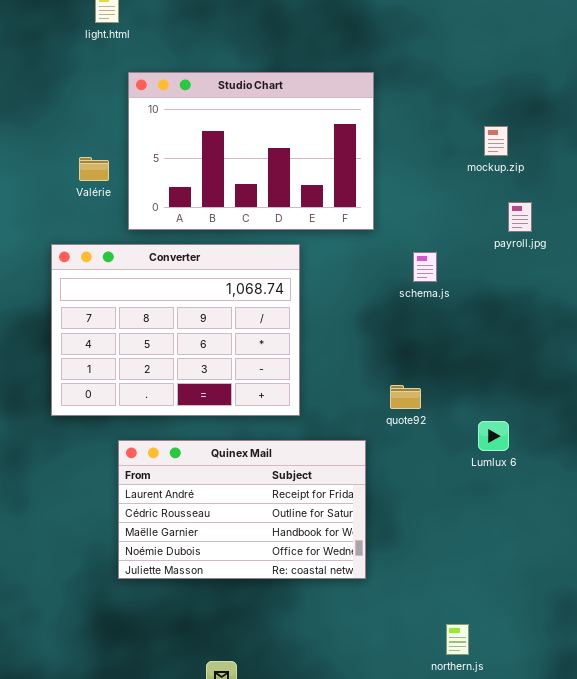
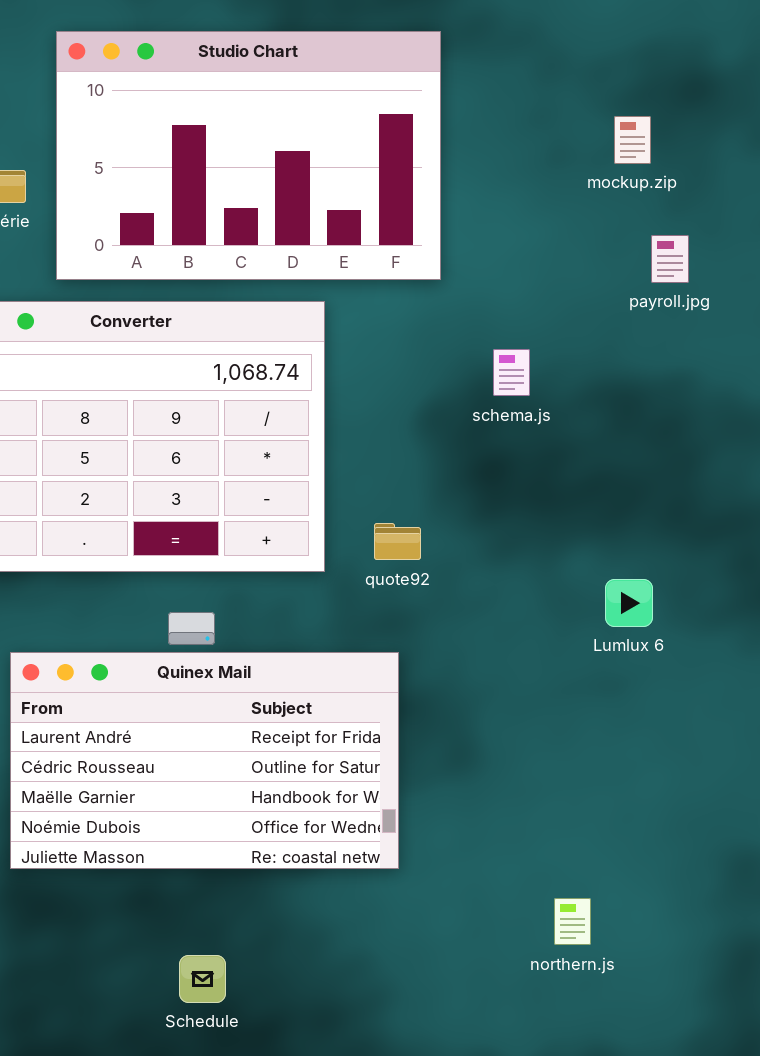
schema.js: [413,252,437,282] -> [493,349,530,396], moved
quote92: [390,385,421,409] -> [374,523,421,560], moved
Quinex Mail: [118,440,366,579] -> [10,652,399,869], moved

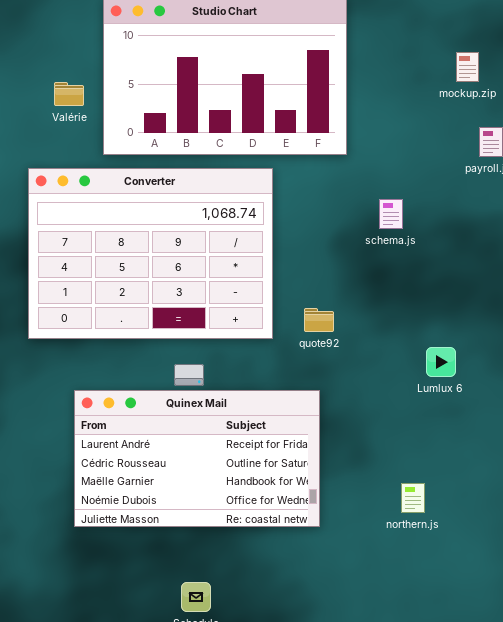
Lumlux 6: [605,579,653,627] -> [426,347,456,377], moved
northern.js: [554,898,591,945] -> [401,483,425,513], moved

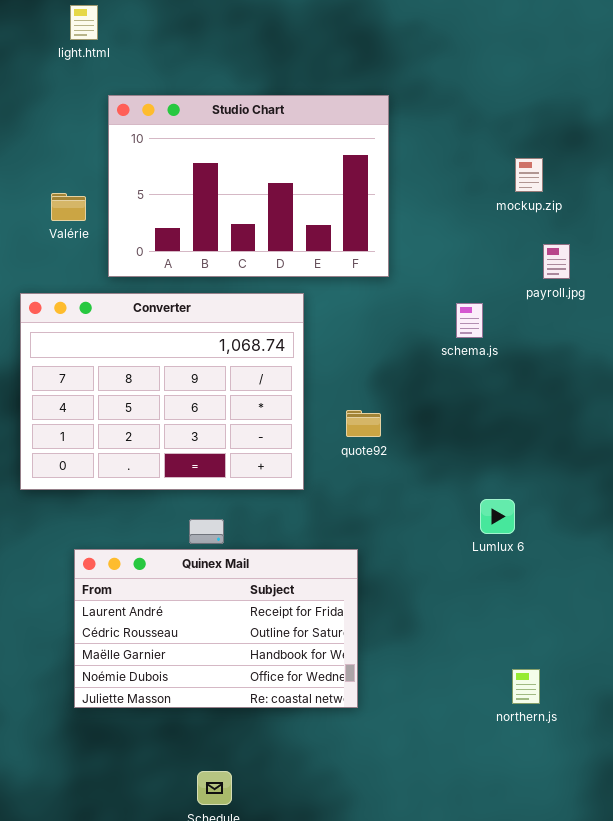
schema.js: [379,199,403,229] -> [456,303,483,338], moved
quote92: [304,308,334,332] -> [346,410,381,437], moved
northern.js: [401,483,425,513] -> [512,669,540,704], moved

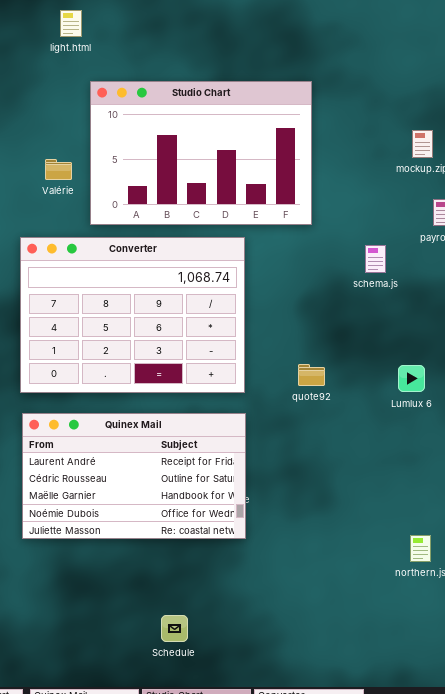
quote92: [346,410,381,437] -> [298,364,325,386], moved
Lumlux 6: [480,499,515,534] -> [398,365,425,392], moved
Quinex Mail: [74,549,358,708] -> [22,413,246,539], moved

